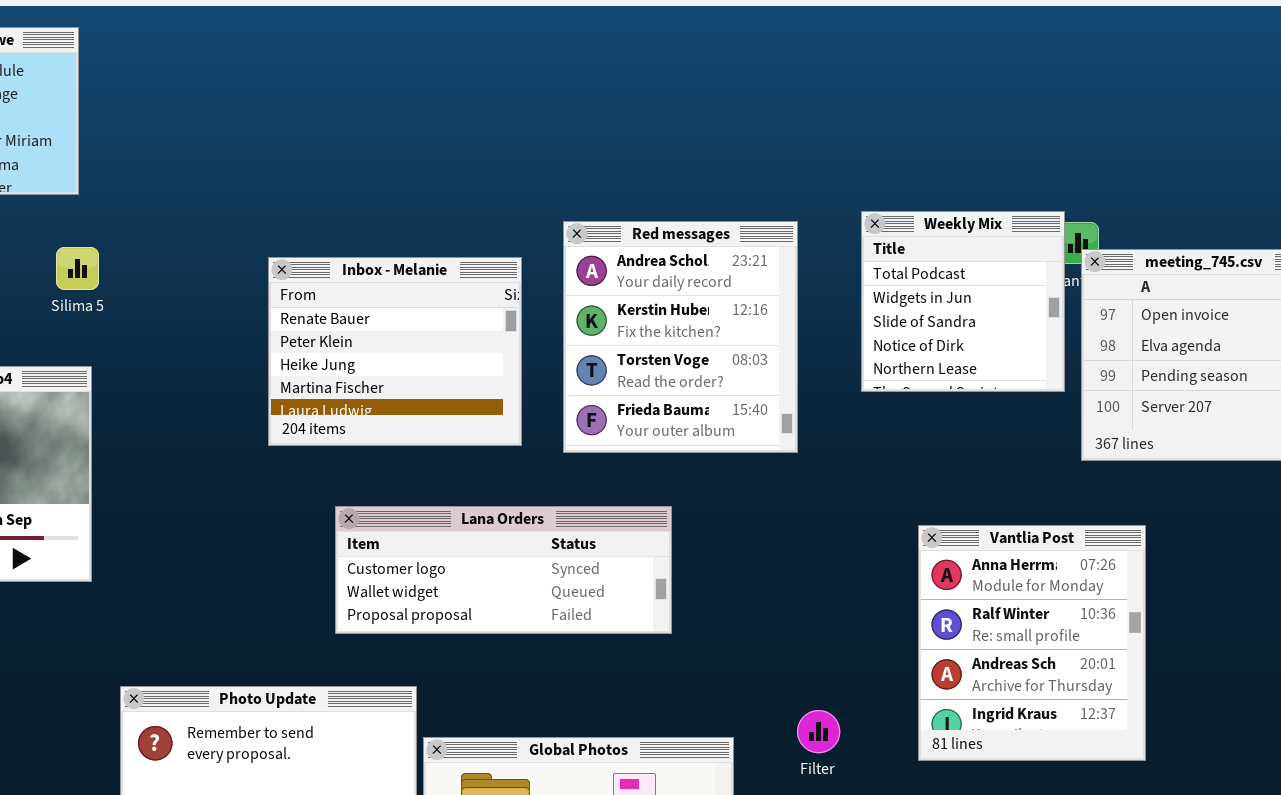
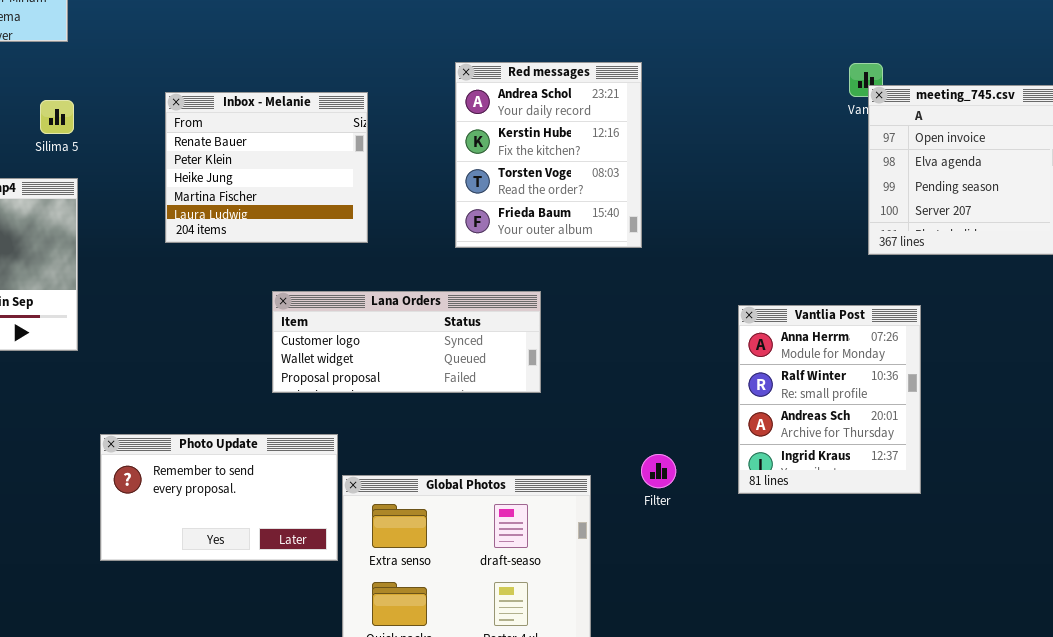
Weekly Mix: [861,211,1065,392] -> none, closed
Silima 5: [56,247,99,290] -> [40,100,74,134], moved
Inbox - Melanie: [268,257,522,446] -> [165,92,368,243], moved

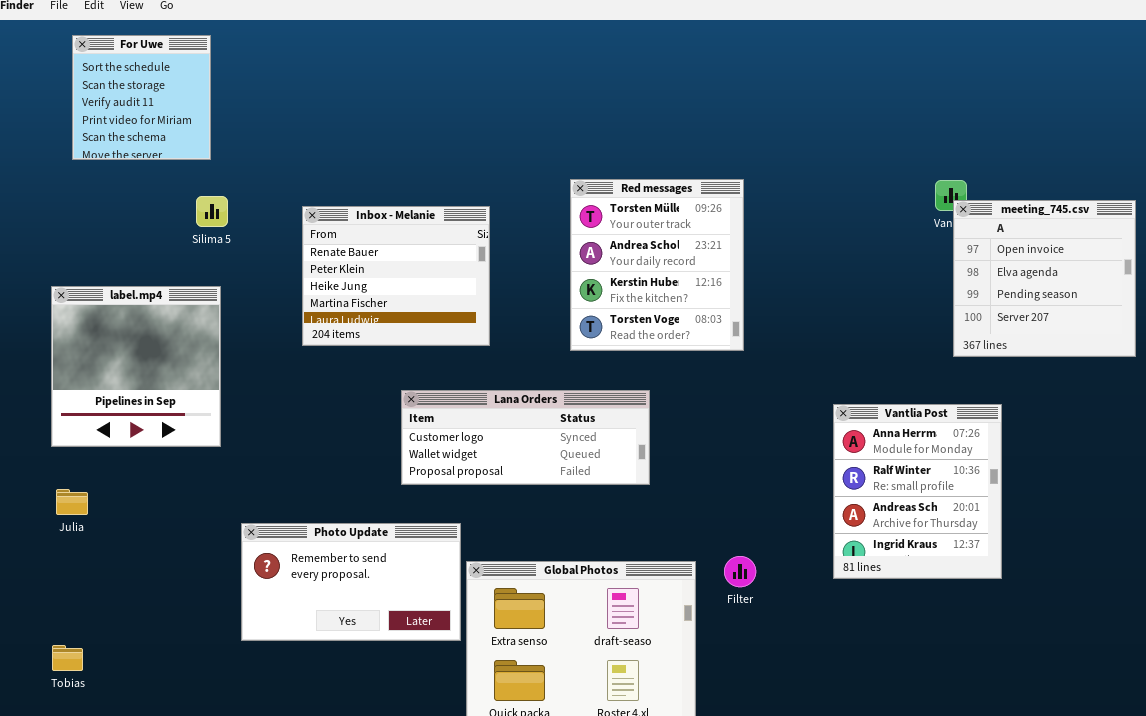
Red messages: [455,62,642,248] -> [570,179,744,351], scrolled up 1 row
Silima 5: [40,100,74,134] -> [196,196,228,227], moved
Filter: [641,454,676,488] -> [724,556,756,587], moved

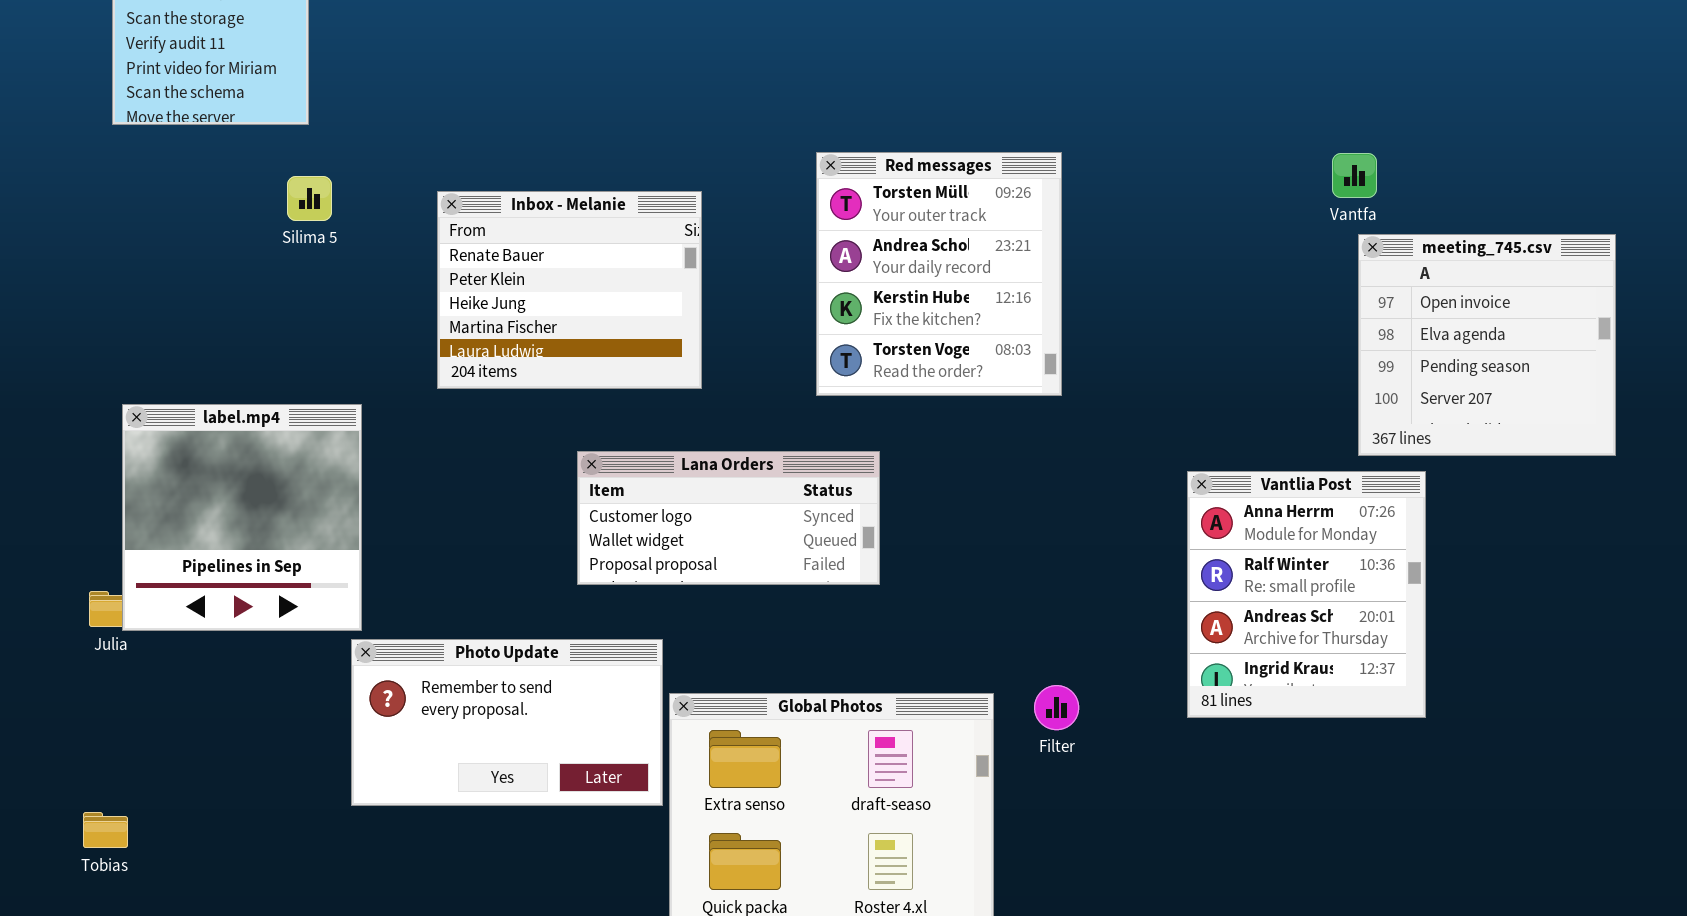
meeting_745.csv: [953,200,1136,357] -> [1358,234,1616,456], moved
label.mp4: [51,286,221,447] -> [122,404,362,631], moved
Lana Orders: [401,390,650,485] -> [577,451,880,585], resized

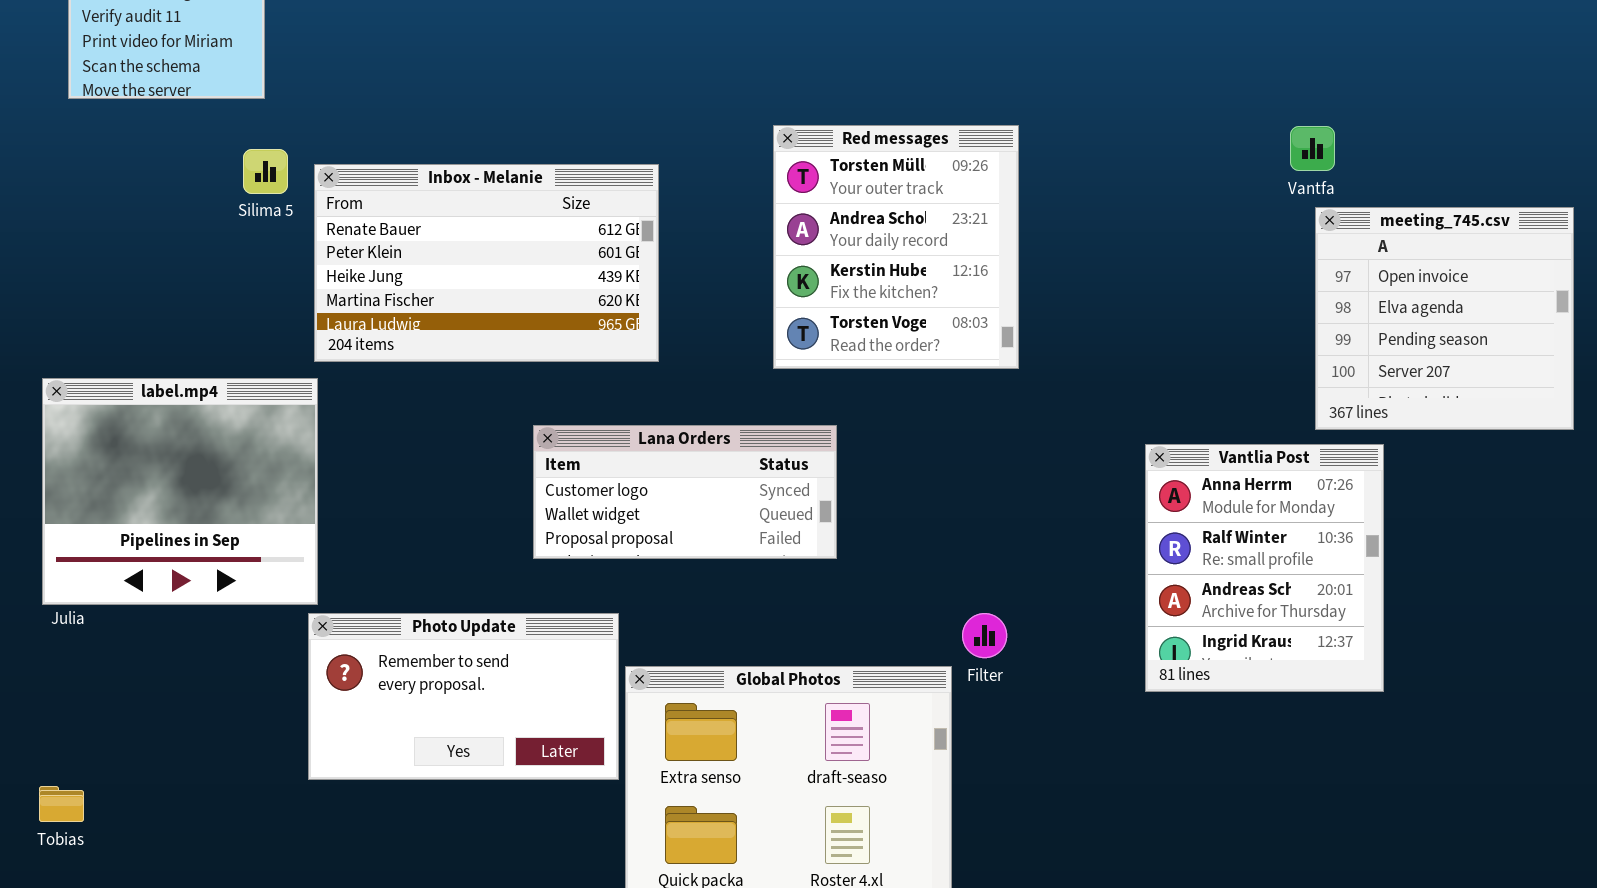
Inbox - Melanie: [437,191,702,389] -> [314,164,659,362], resized
label.mp4: [122,404,362,631] -> [42,378,318,605], resized
Filter: [1034,685,1079,730] -> [962,613,1007,658], moved

